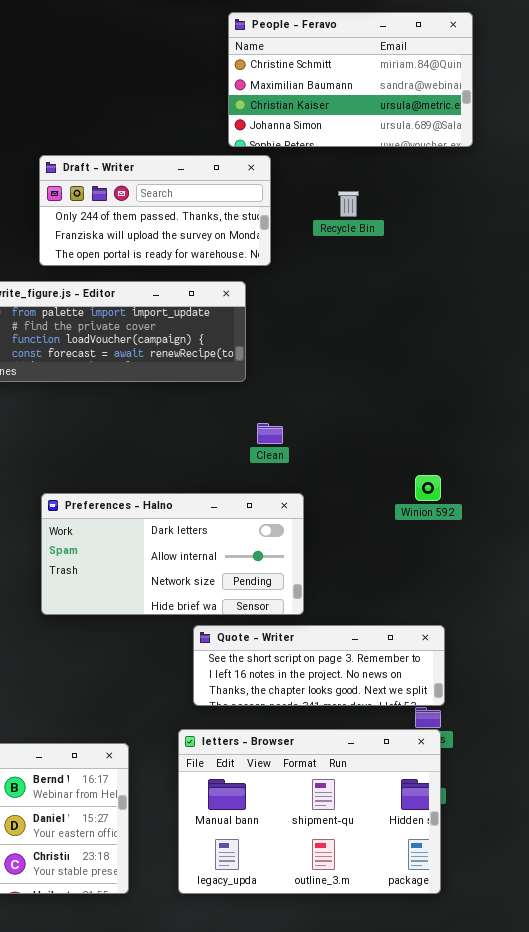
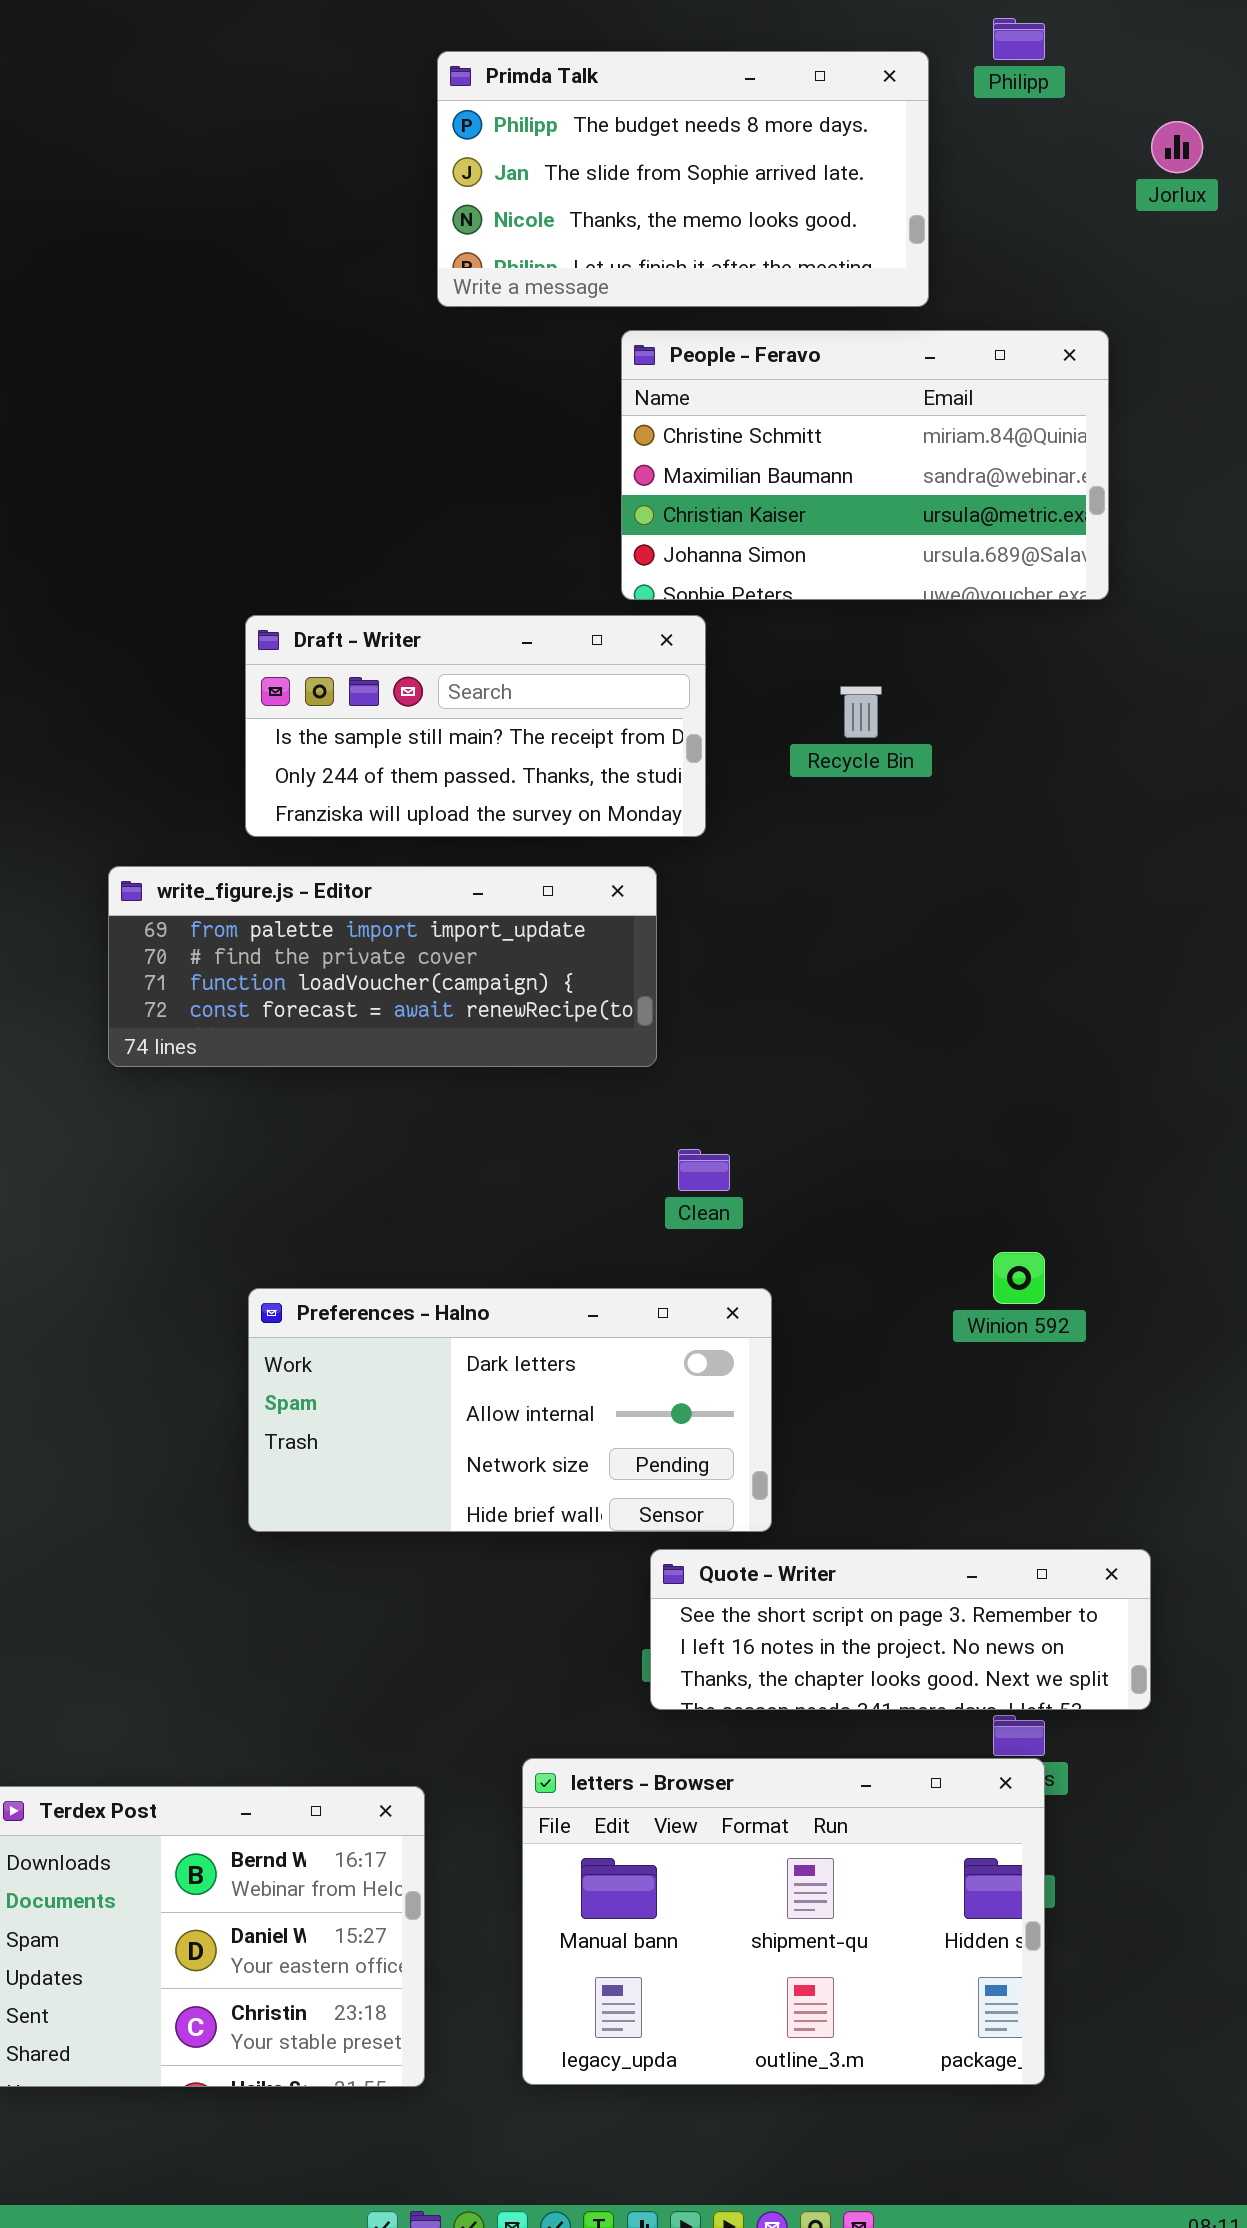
Draft - Writer: [39,155,271,266] -> [245,615,706,837], scrolled up 1 row
Quote - Writer: [193,625,445,706] -> [650,1549,1151,1710], moved

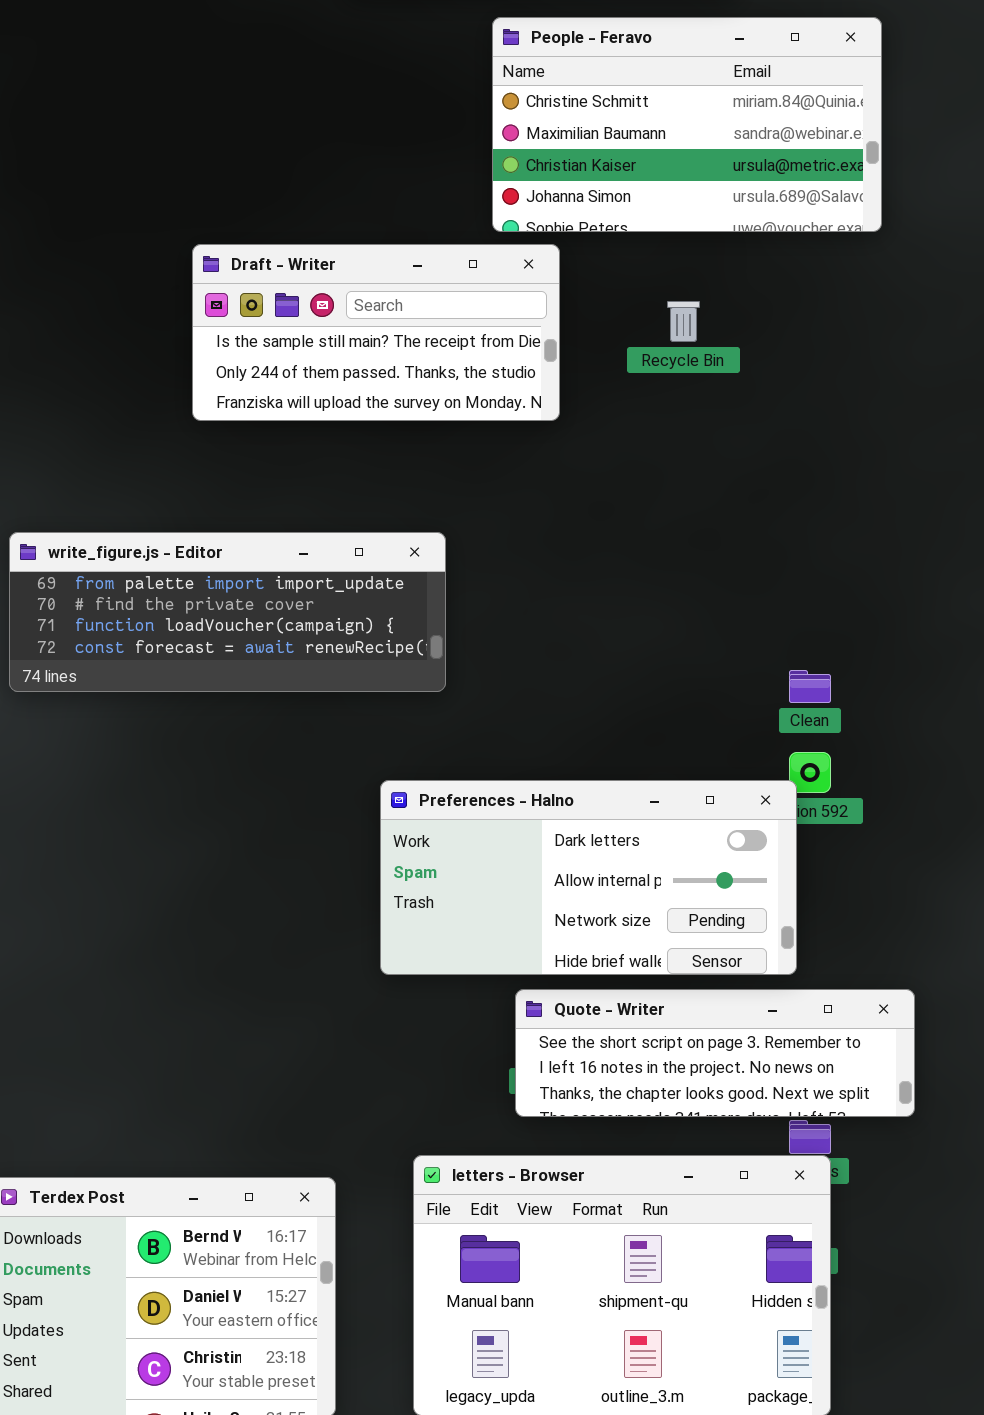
write_figure.js - Editor: [108,866,657,1067] -> [9,532,446,692], moved
Clean: [678,1149,730,1191] -> [789,670,831,703], moved
Preferences - Halno: [248,1288,772,1532] -> [380,780,797,975], moved

